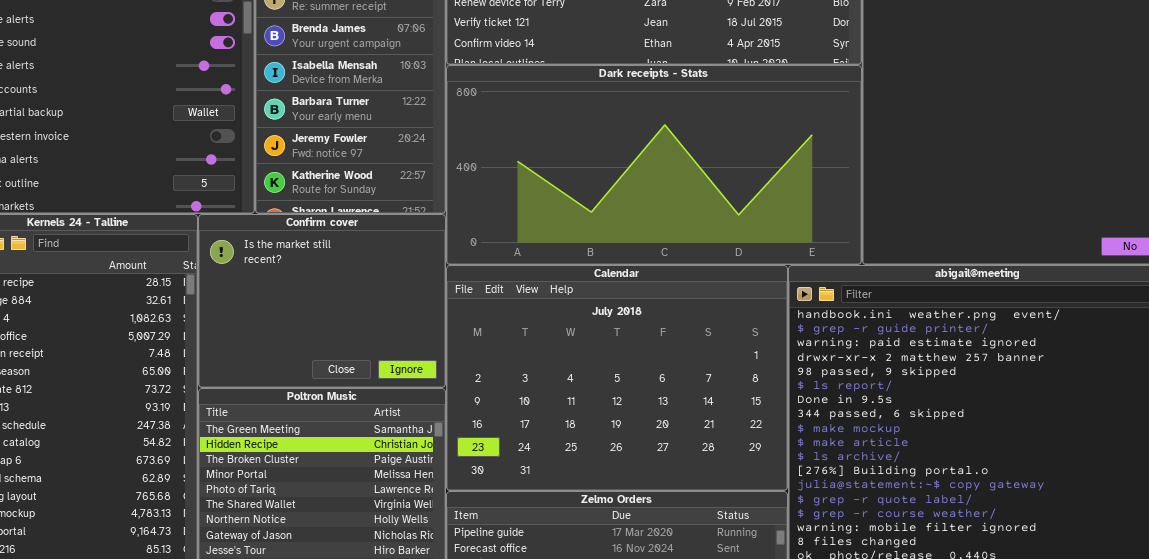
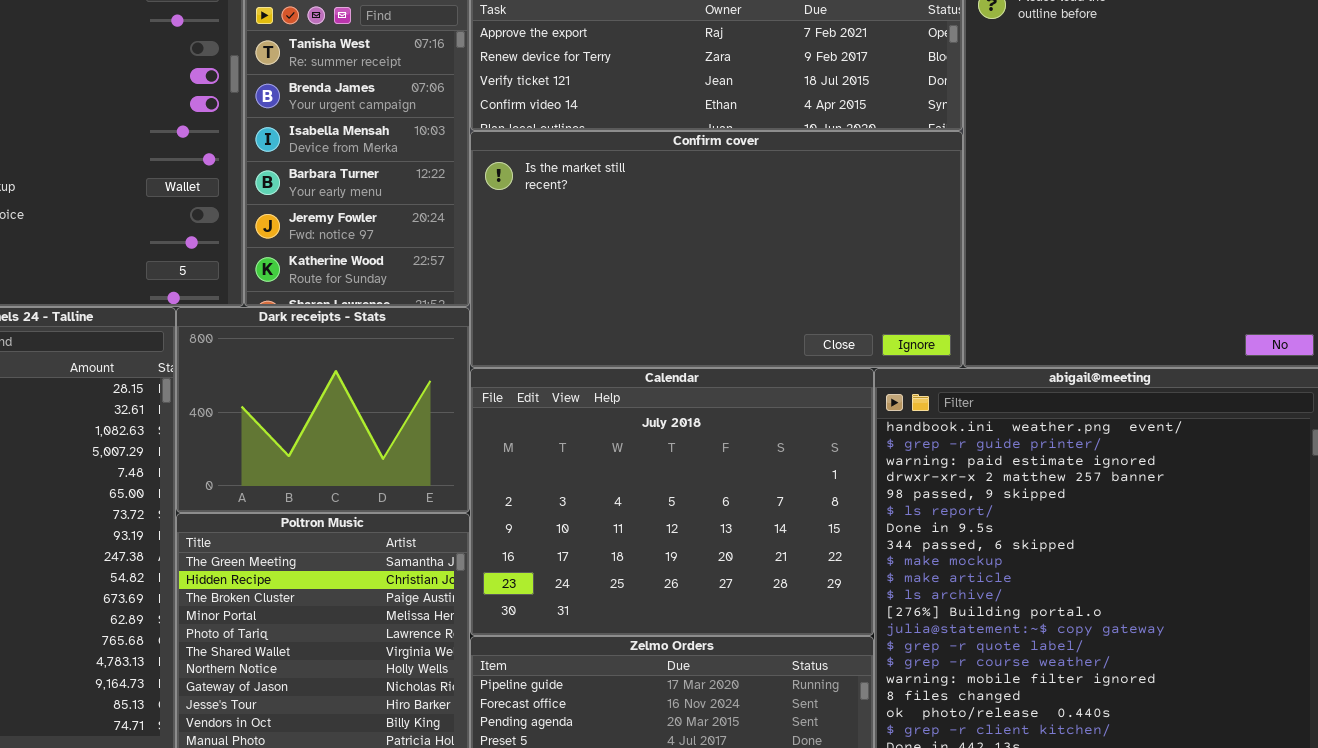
Dark receipts - Stats: [446,65,862,265] -> [176,307,470,513], moved, resized
Confirm cover: [198,214,446,388] -> [470,131,963,368], moved, resized

